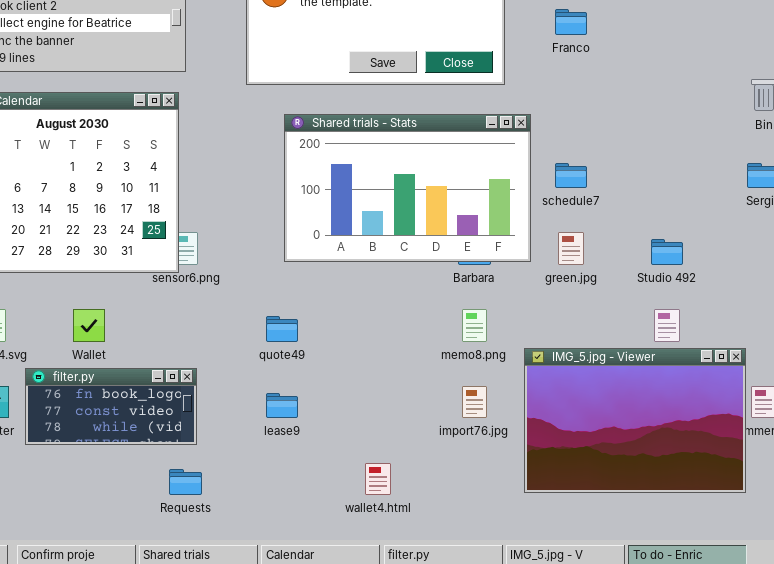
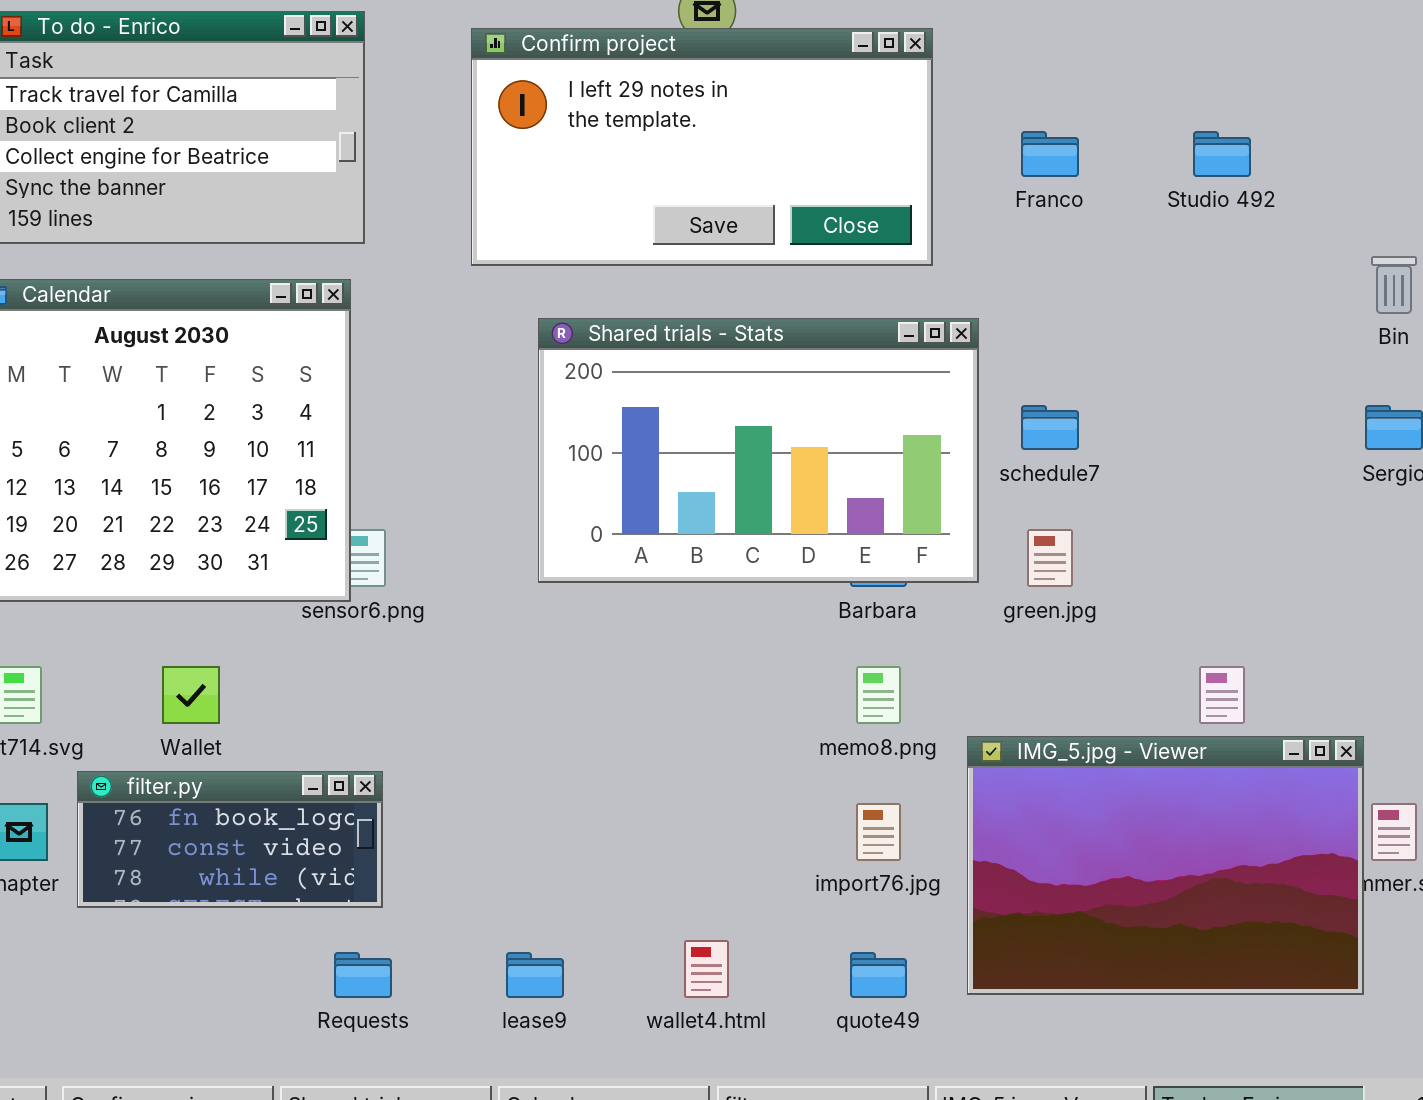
Studio 492: [651,239,683,265] -> [1193,131,1251,177], moved
quote49: [266,316,298,342] -> [850,952,907,998], moved
lease9: [266,393,298,418] -> [506,952,564,998], moved

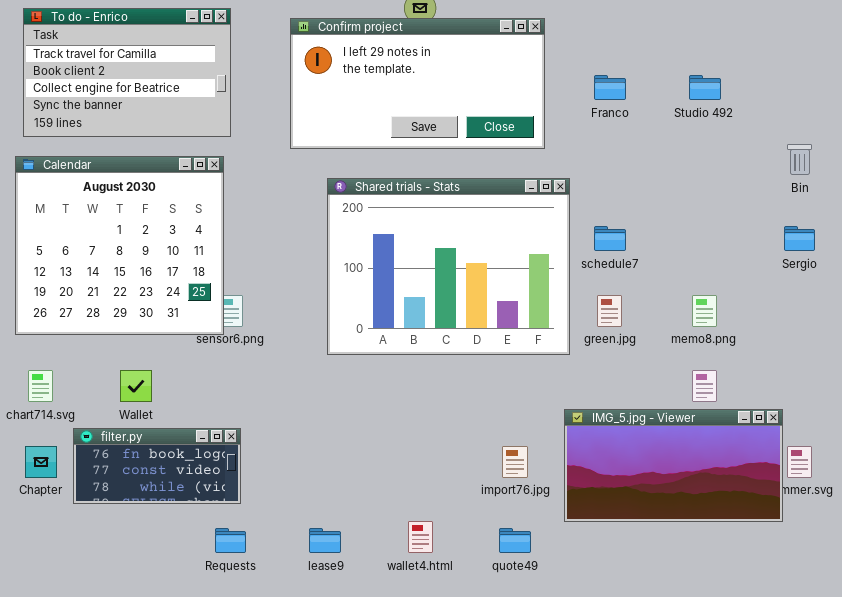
Shared trials - Stats: [538,318,979,583] -> [327,178,570,355], resized
memo8.png: [856,666,901,724] -> [692,295,717,327], moved
IMG_5.jpg - Viewer: [967,736,1364,995] -> [564,409,783,522], resized

